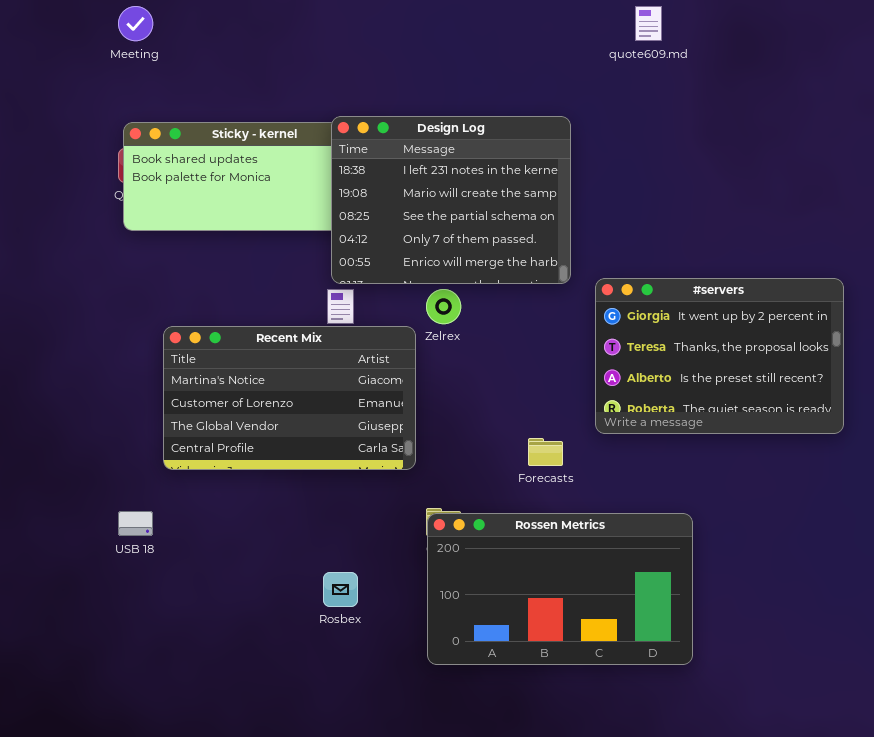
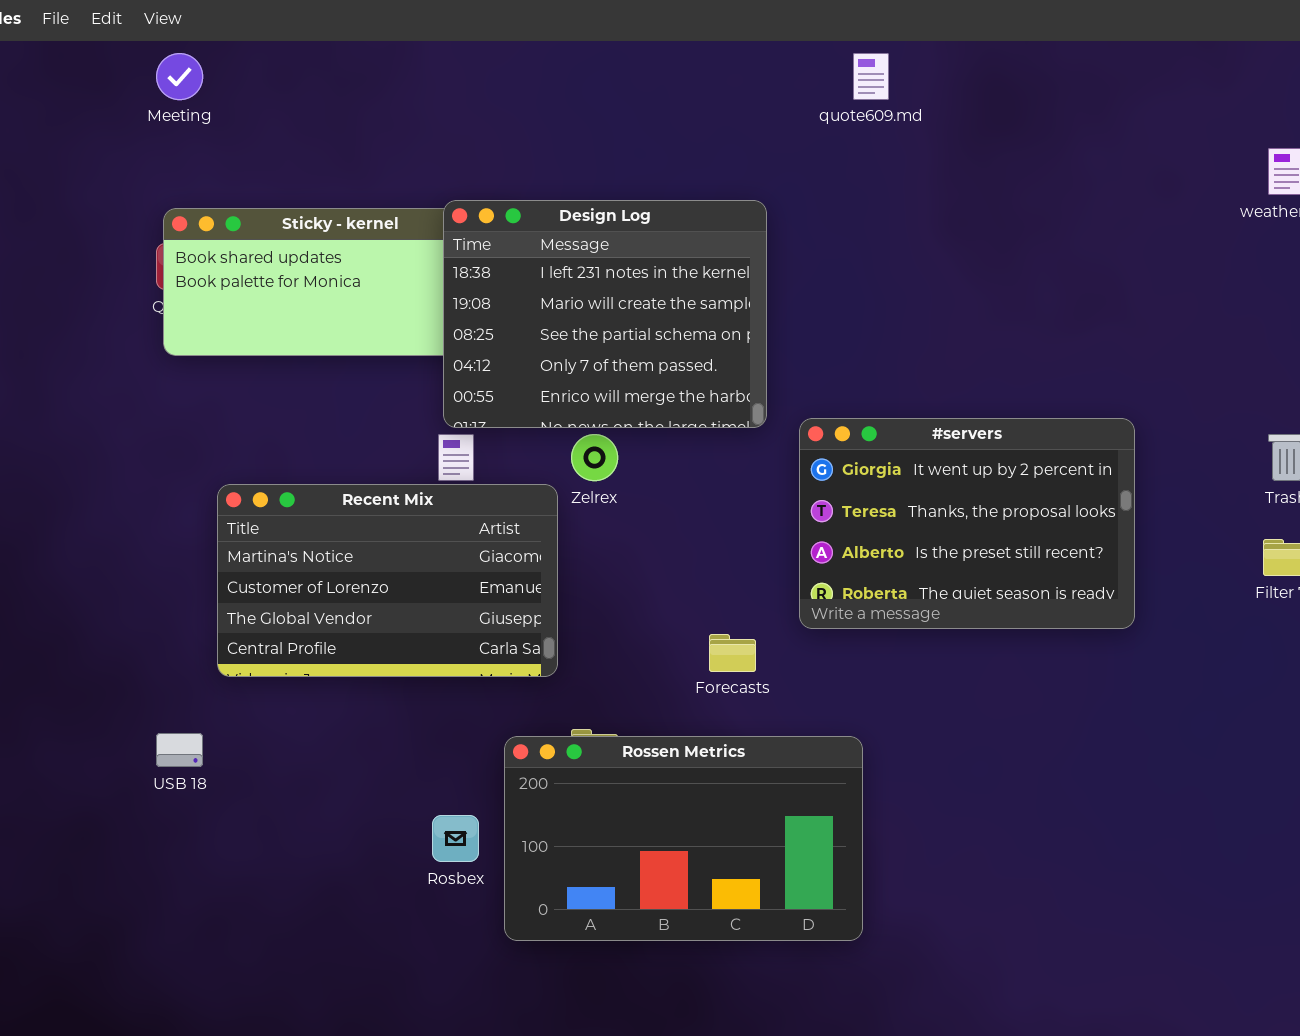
Rossen Metrics: [427,513,693,665] -> [504,736,863,941], moved

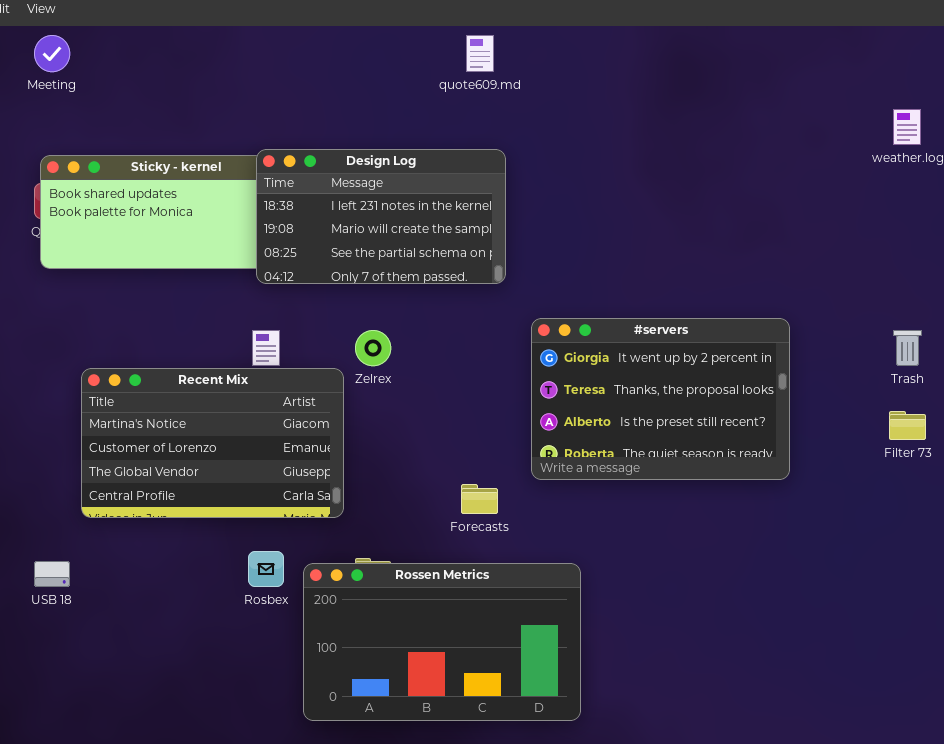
quote609.md: [853,53,889,100] -> [466,35,494,72], moved
Design Log: [443,200,767,428] -> [256,149,506,284], resized
Rosbex: [432,815,479,862] -> [248,551,284,587], moved

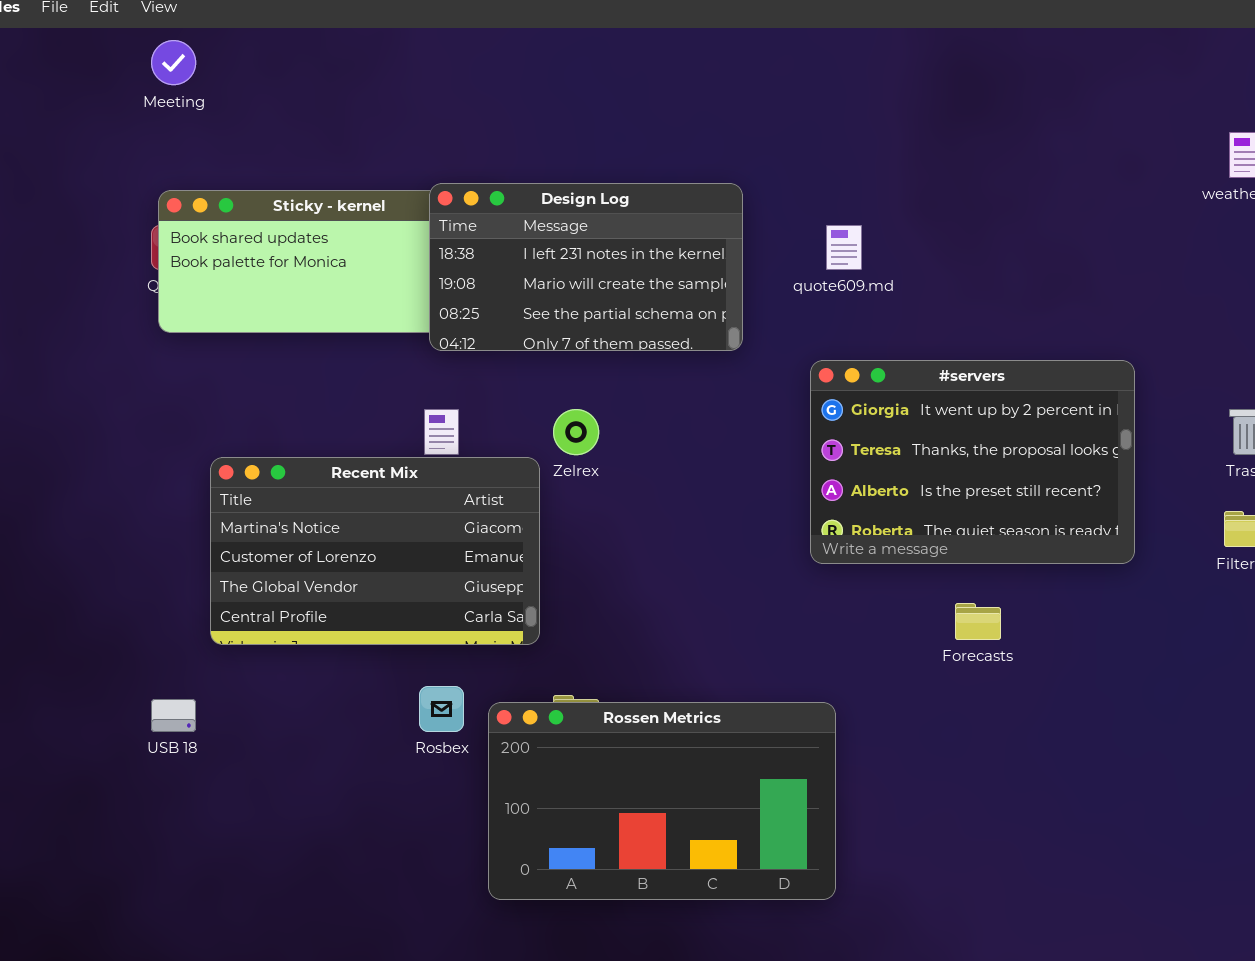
quote609.md: [466,35,494,72] -> [826,225,862,270], moved
#servers: [531,318,790,480] -> [810,360,1135,564], moved
Forecasts: [461,484,498,514] -> [955,603,1001,640], moved

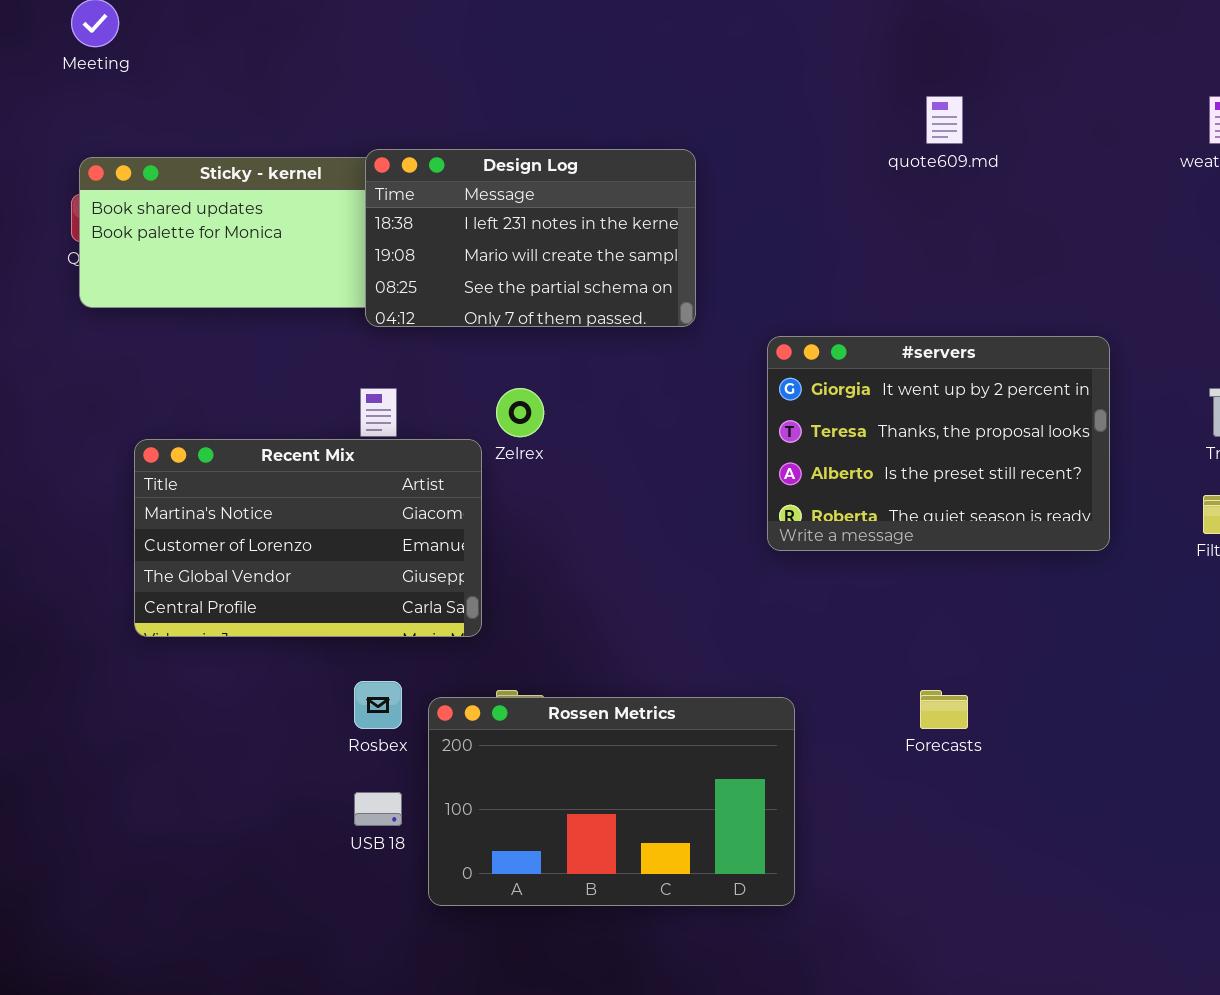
quote609.md: [826,225,862,270] -> [926,96,963,144], moved
Forecasts: [955,603,1001,640] -> [920,690,968,729], moved
USB 18: [151,699,196,732] -> [354,792,402,826], moved

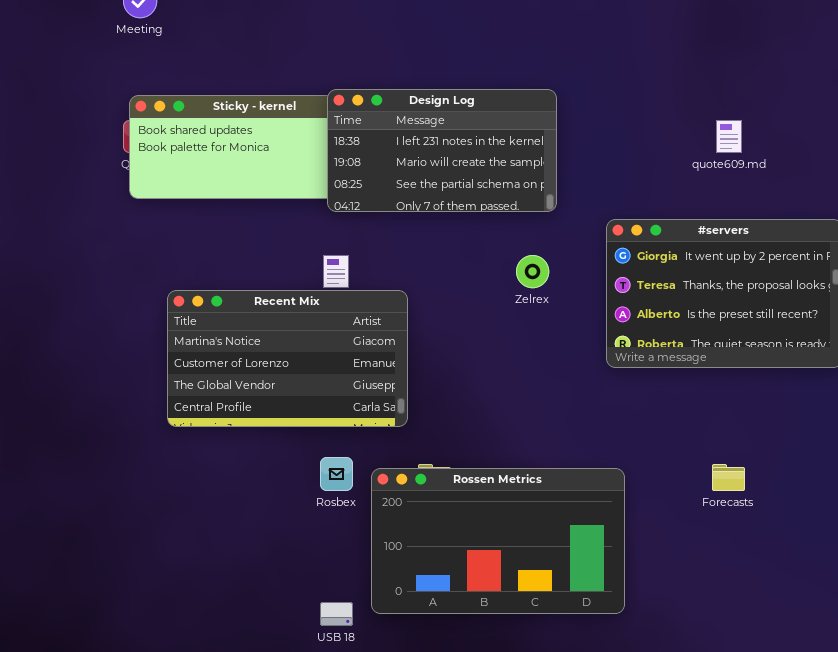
quote609.md: [926,96,963,144] -> [716,120,742,153], moved
Zelrex: [496,388,544,437] -> [516,255,549,288], moved
USB 18: [354,792,402,826] -> [320,602,353,626], moved

